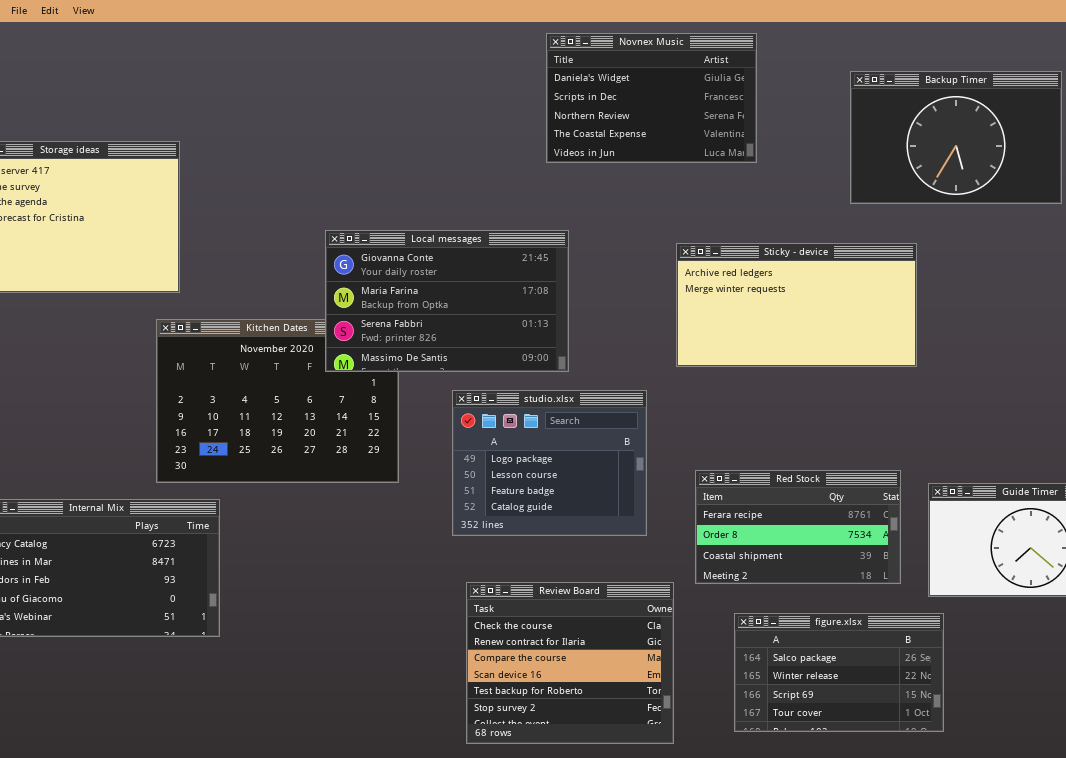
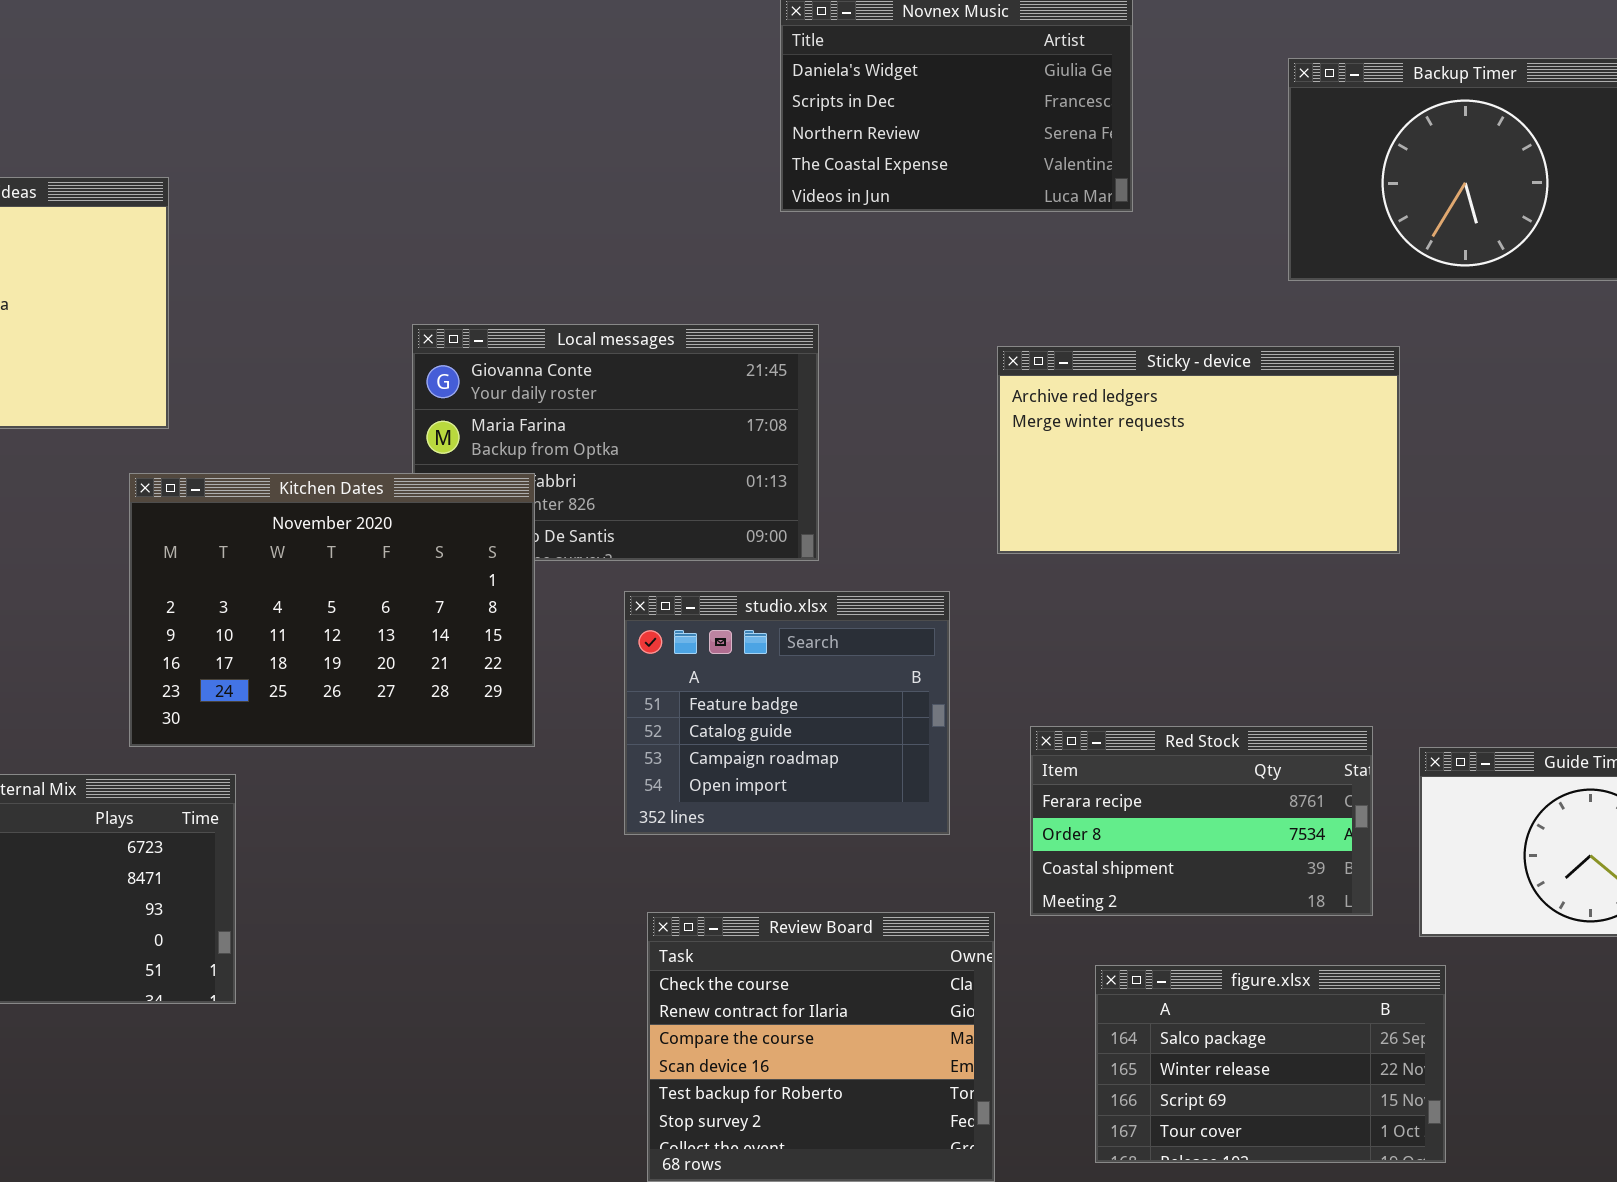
Kitchen Dates: [156,319,399,483] -> [129,473,535,747], raised
studio.xlsx: [452,390,647,536] -> [624,591,950,835], scrolled down 2 rows

